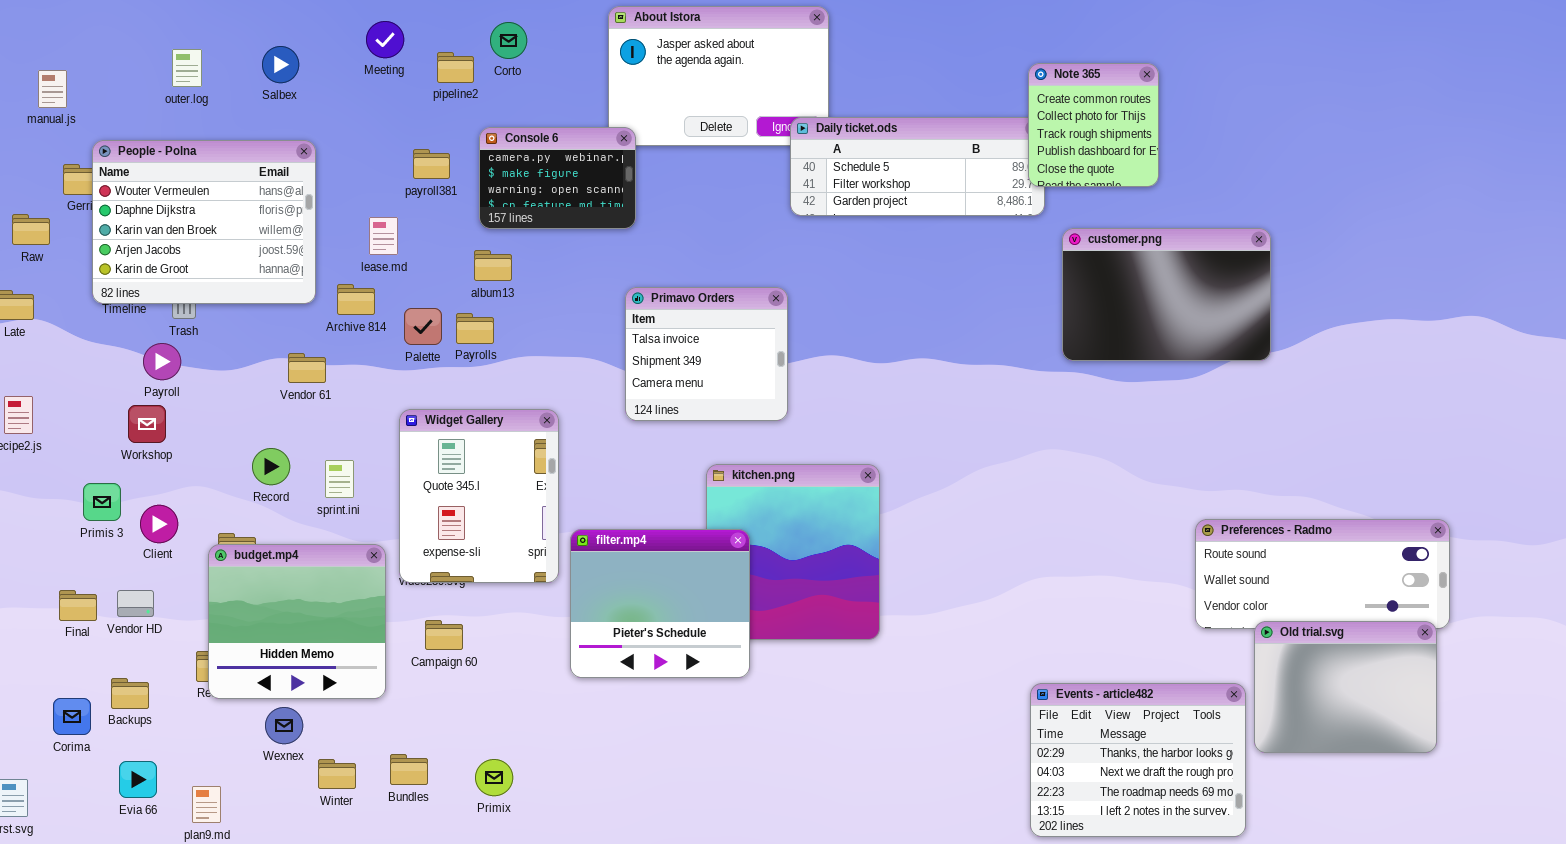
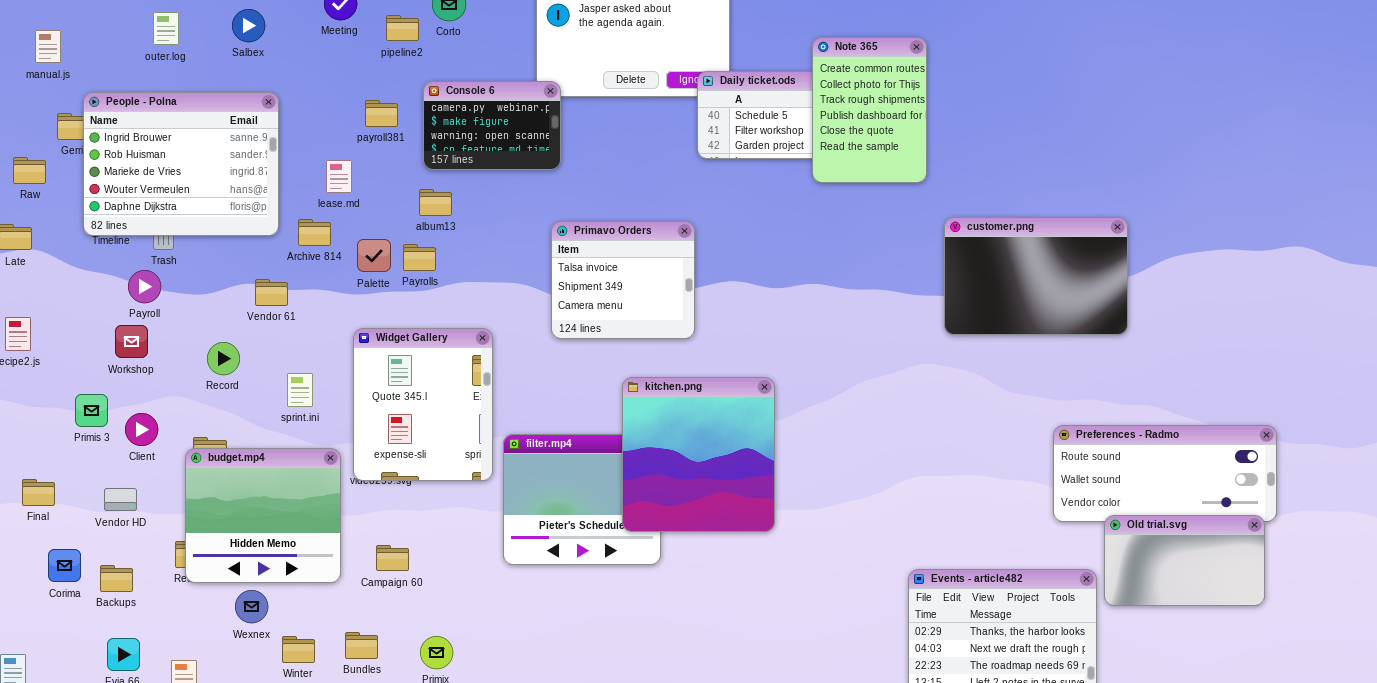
Note 365: [1028,63,1159,187] -> [812,37,927,183], moved, resized
People - Polna: [92,140,316,304] -> [83,92,279,236], scrolled up 3 rows
customer.png: [1062,228,1271,361] -> [944,217,1128,335], moved
Record: [252,448,290,485] -> [207,342,240,375], moved
kitchen.png: [706,464,880,640] -> [622,377,775,532], raised
Final: [59,590,97,621] -> [22,479,55,506], moved
Campaign 60: [425,620,463,650] -> [376,545,409,571], moved
Old trial.svg: [1254,621,1437,753] -> [1104,515,1265,606], resized
Corima: [53,698,91,735] -> [48,549,81,582], moved

